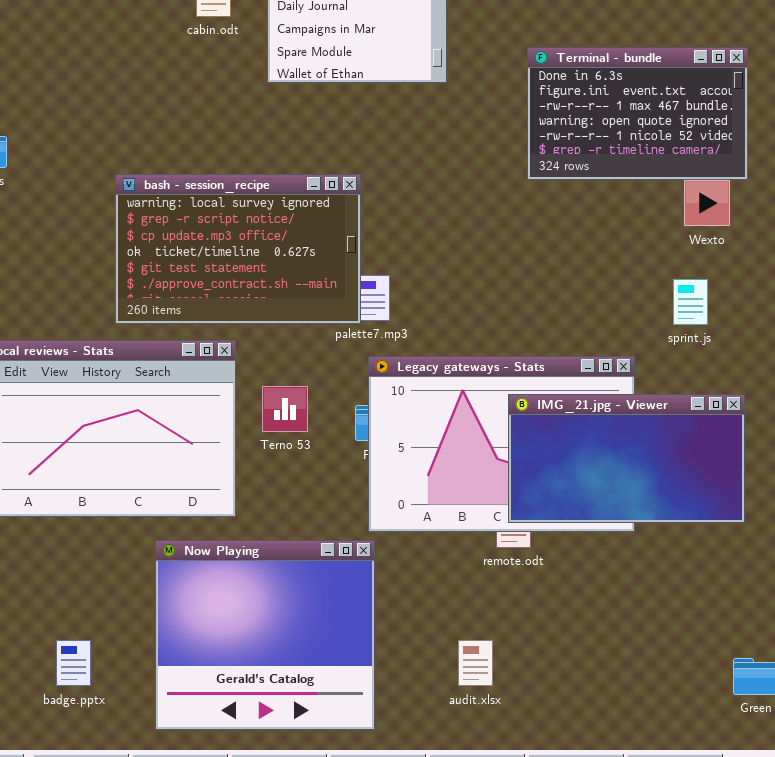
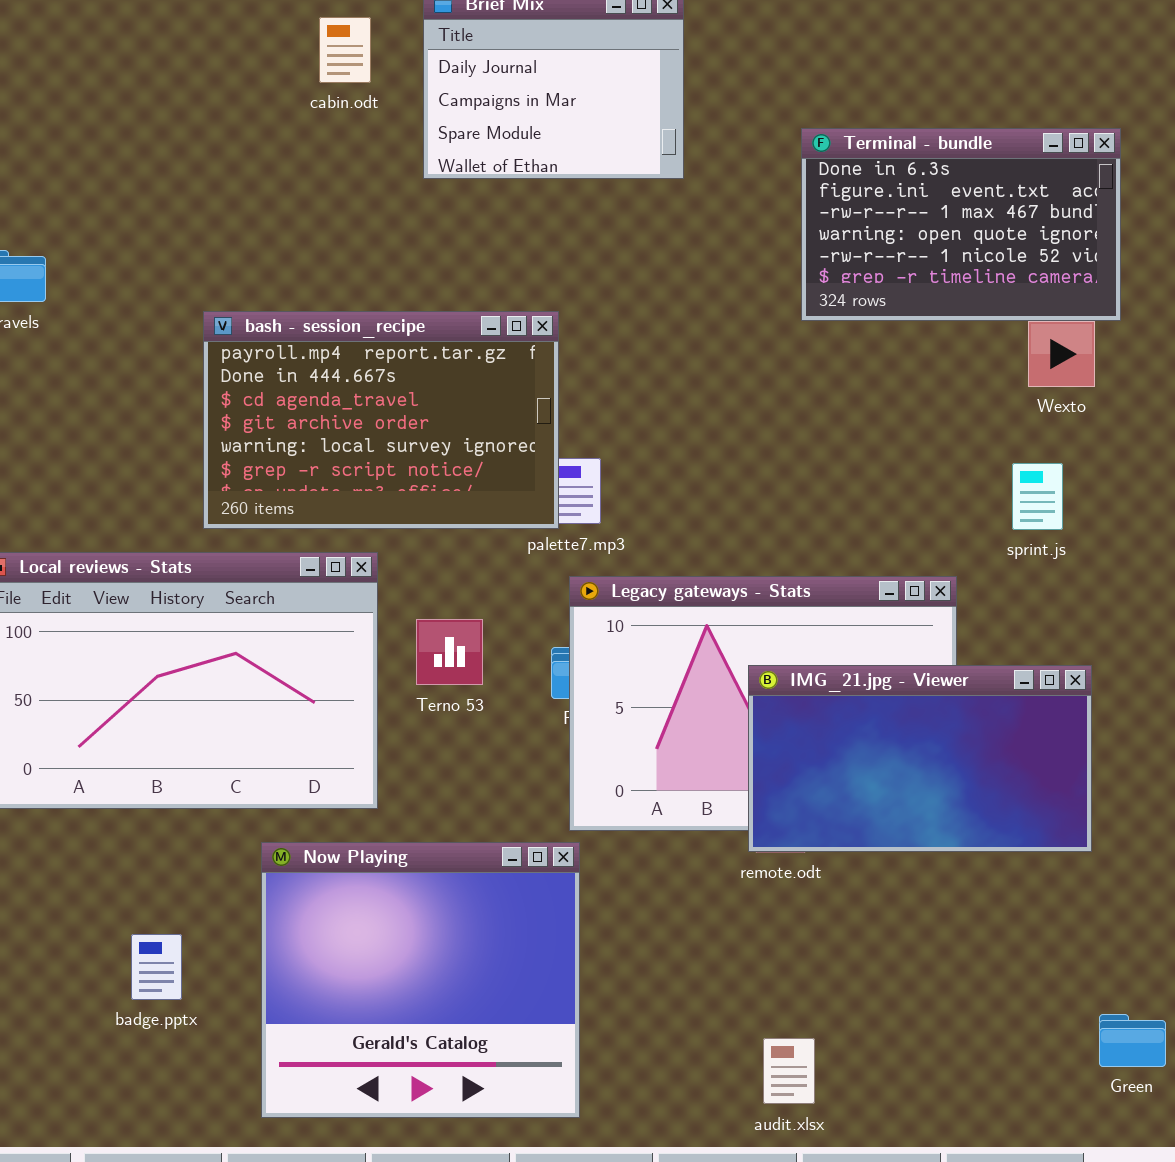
bash - session_recipe: [115,174,361,324] -> [203,311,559,529], scrolled up 4 rows
IMG_21.jpg - Viewer: [508,394,745,523] -> [748,665,1092,852], moved
badge.pptx: [56,640,91,686] -> [131,934,182,1000], moved
audit.xlsx: [458,640,493,686] -> [763,1038,815,1104], moved

